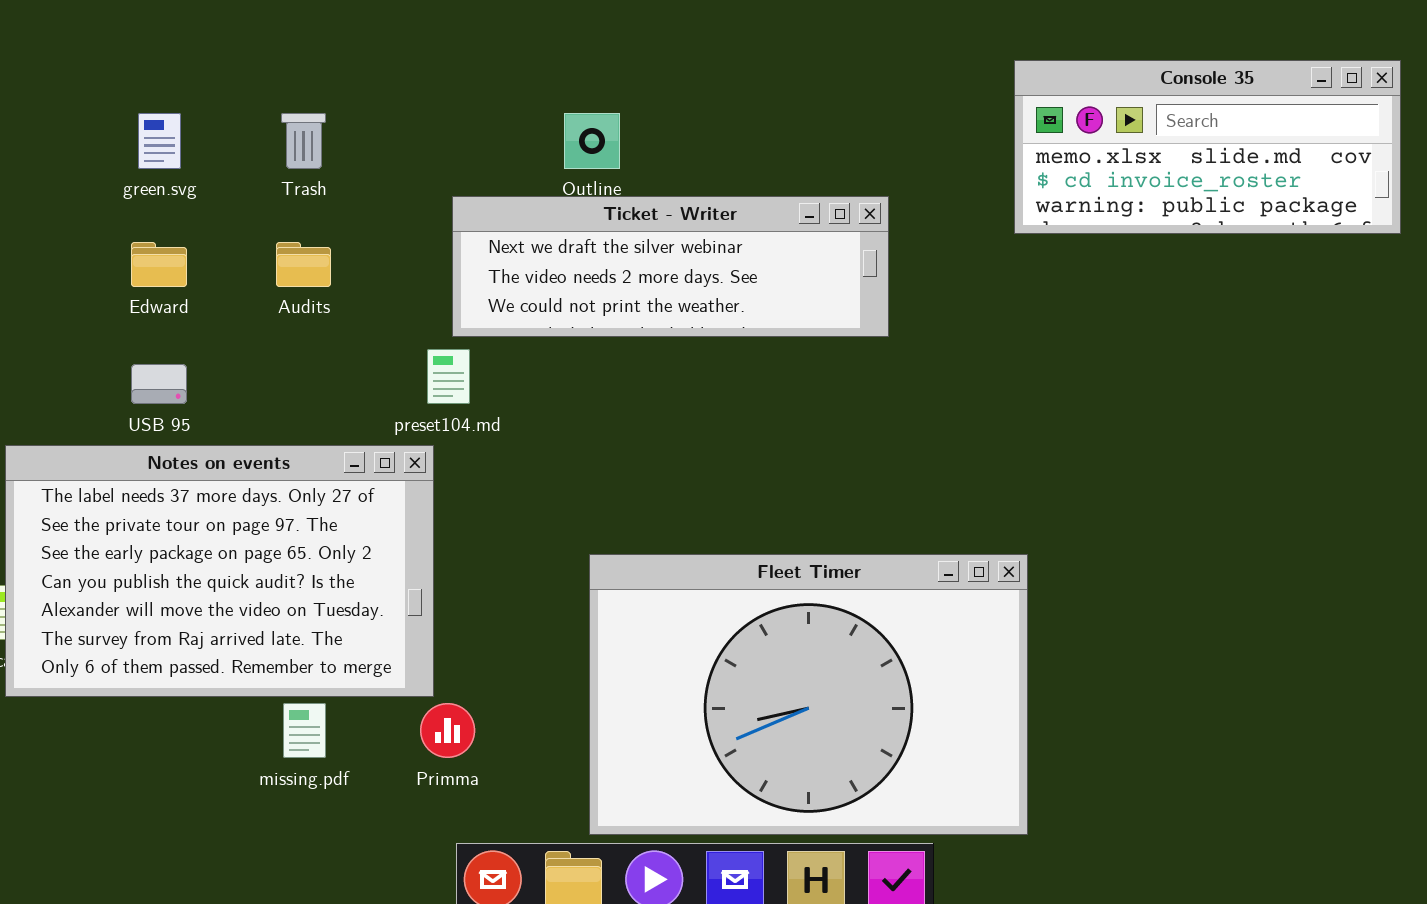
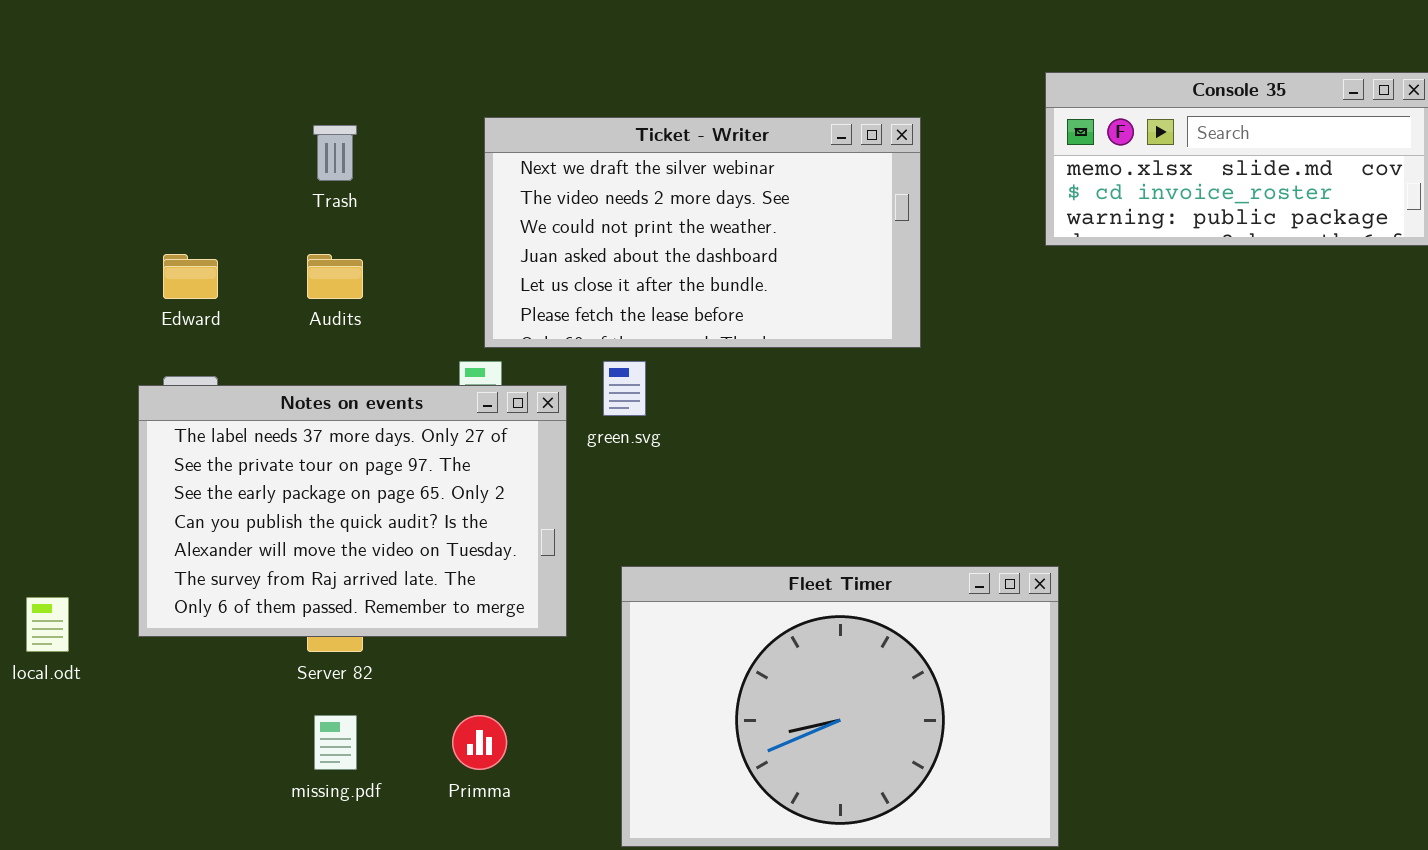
green.svg: [138,113,181,169] -> [603,361,646,416], moved
Ticket - Writer: [452,196,889,337] -> [484,117,921,348], resized
Notes on events: [5,445,434,697] -> [138,385,567,637], moved

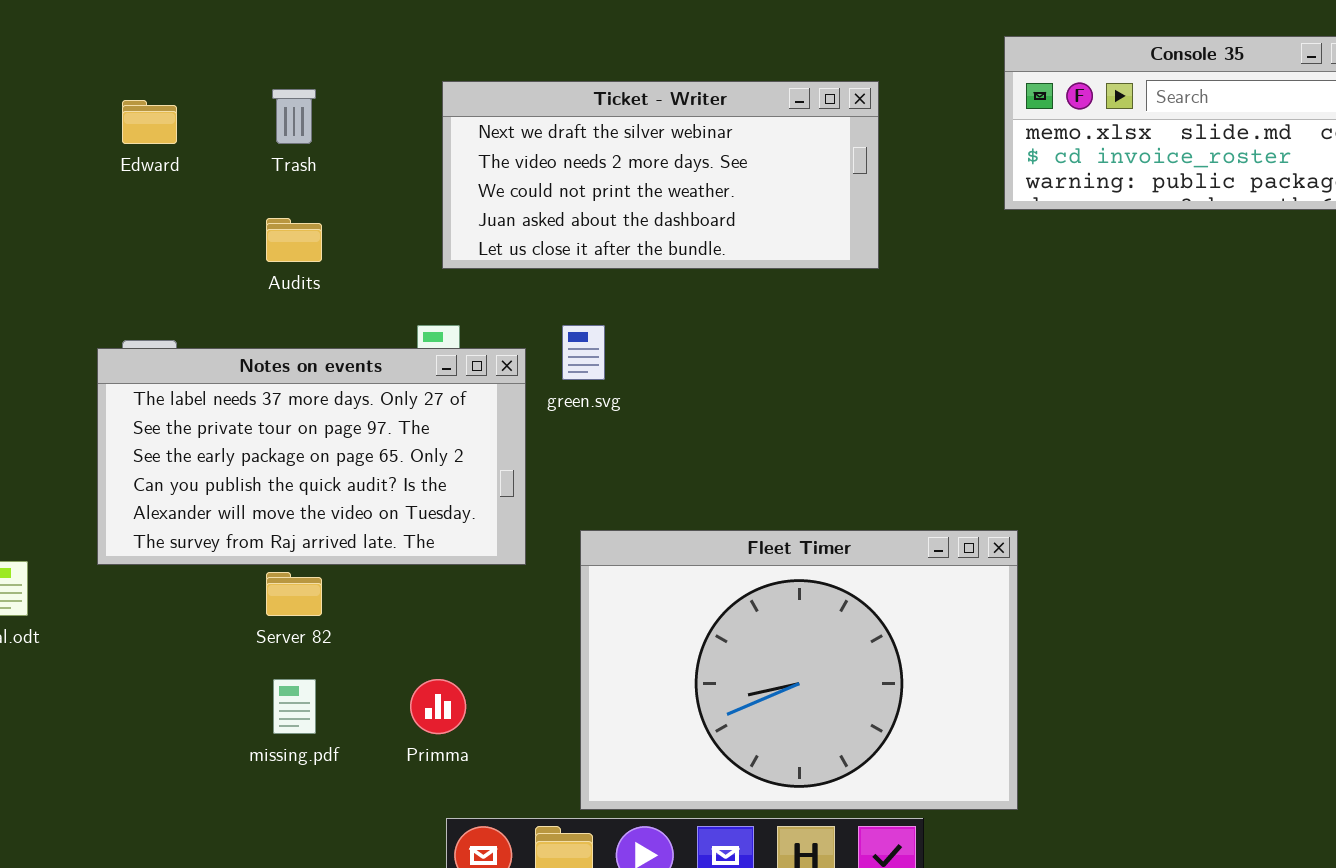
Ticket - Writer: [484,117,921,348] -> [442,81,879,269], resized
Edward: [163,254,218,299] -> [122,100,177,144], moved
Notes on events: [138,385,567,637] -> [97,348,526,565], resized

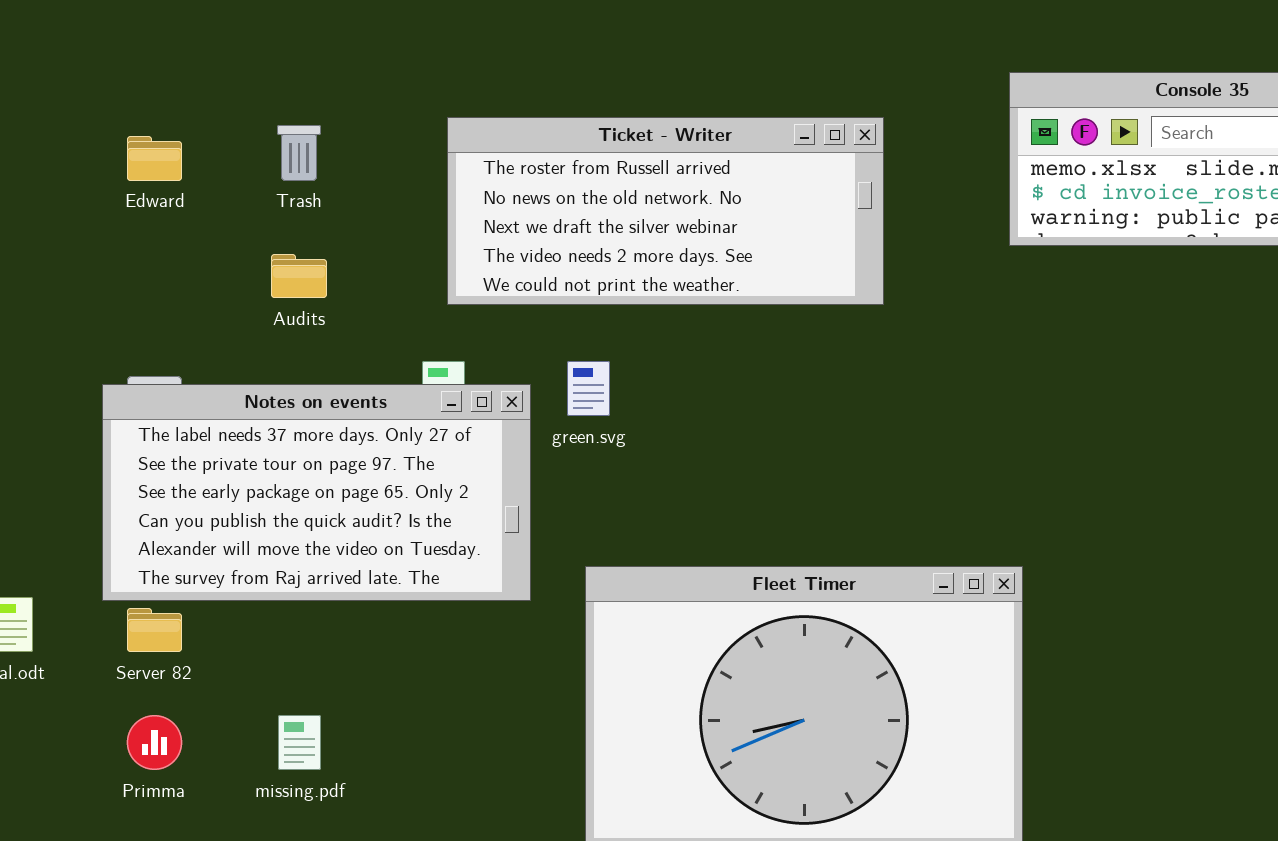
Ticket - Writer: [442,81,879,269] -> [447,117,884,305], scrolled up 2 rows
Server 82: [266,572,322,616] -> [127,608,182,652], moved
Primma: [410,679,466,734] -> [127,715,182,770], moved

